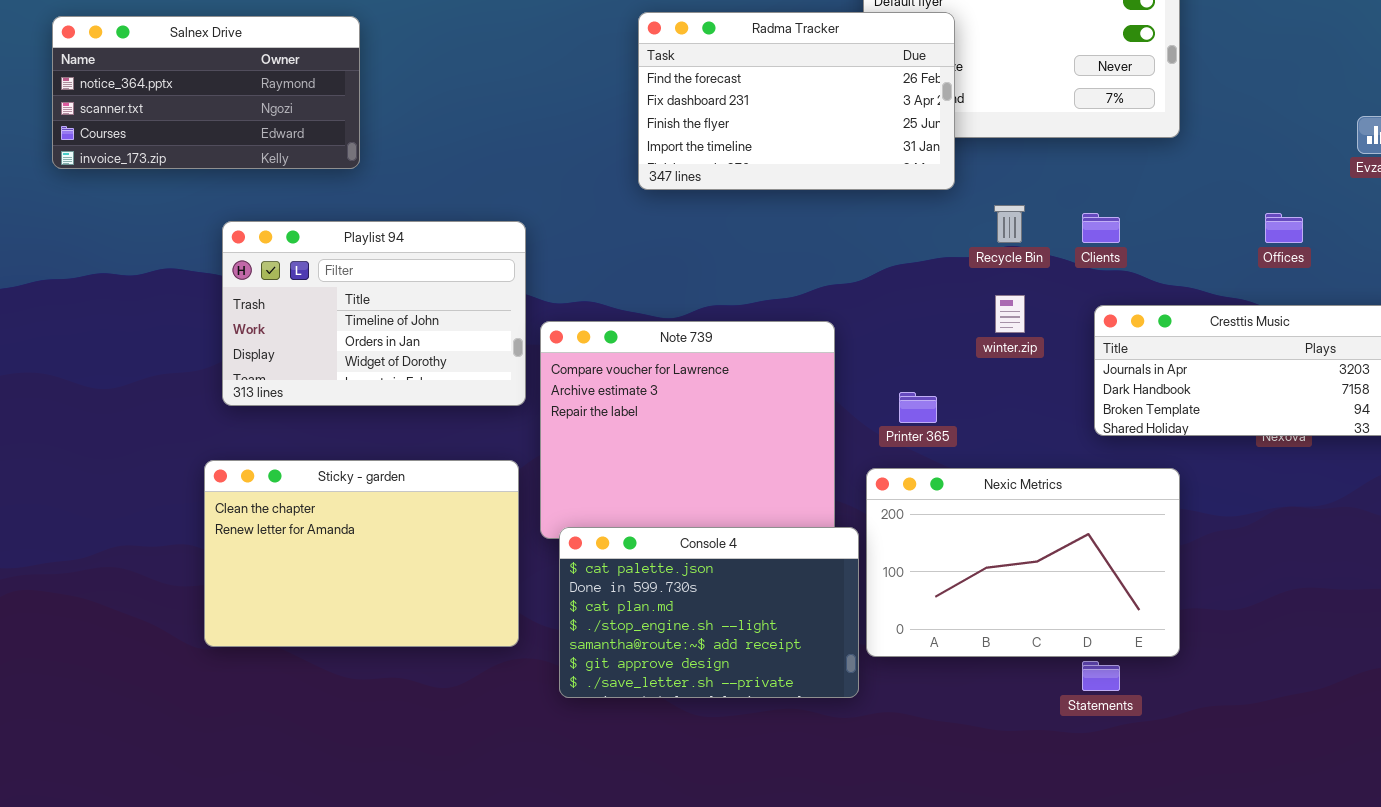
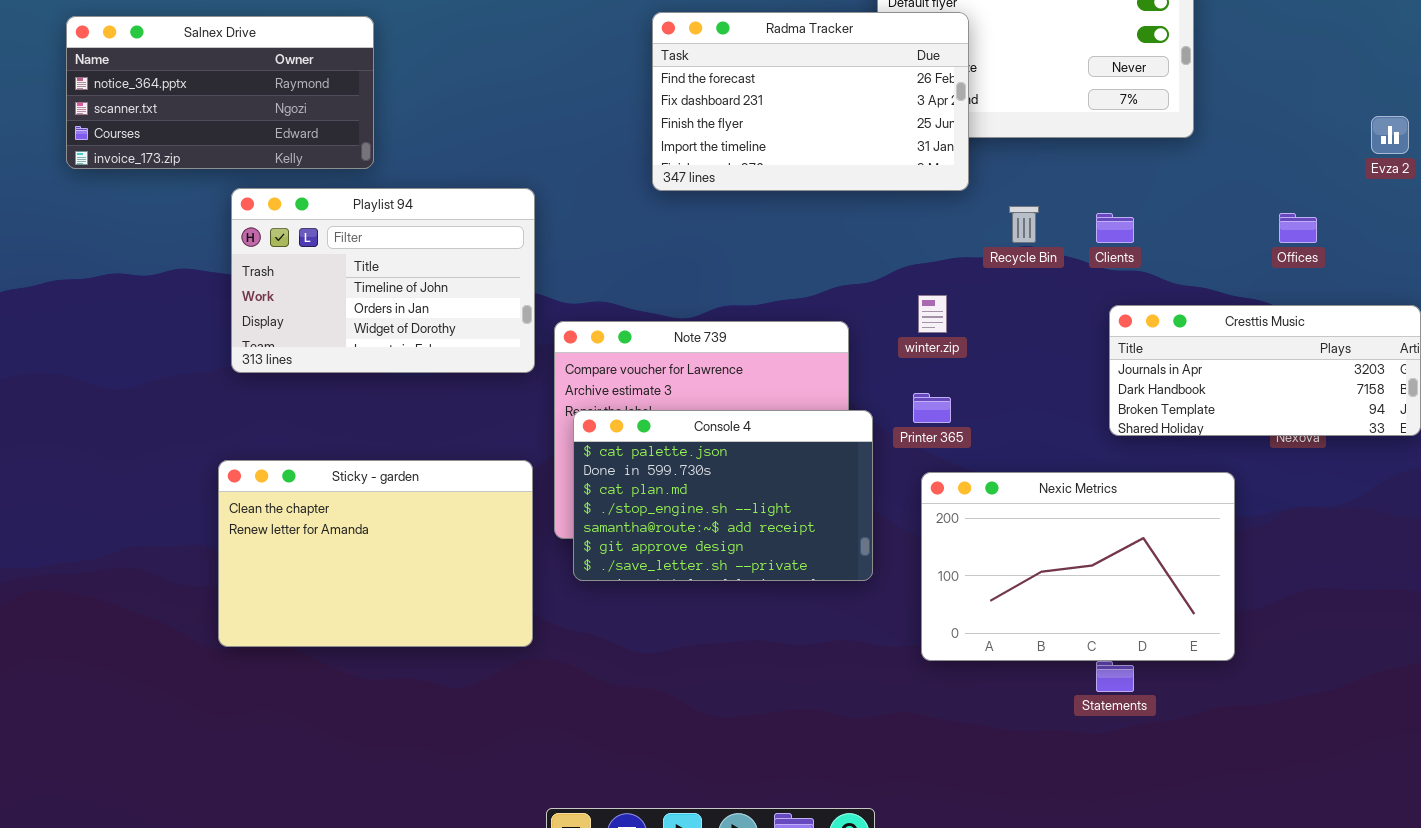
Playlist 94: [222,221,526,406] -> [231,188,535,373], moved
winter.zip: [995,295,1025,333] -> [918,295,947,333], moved
Nexic Metrics: [866,468,1180,657] -> [921,472,1235,661], moved
Console 4: [559,527,859,698] -> [573,410,873,581], moved

